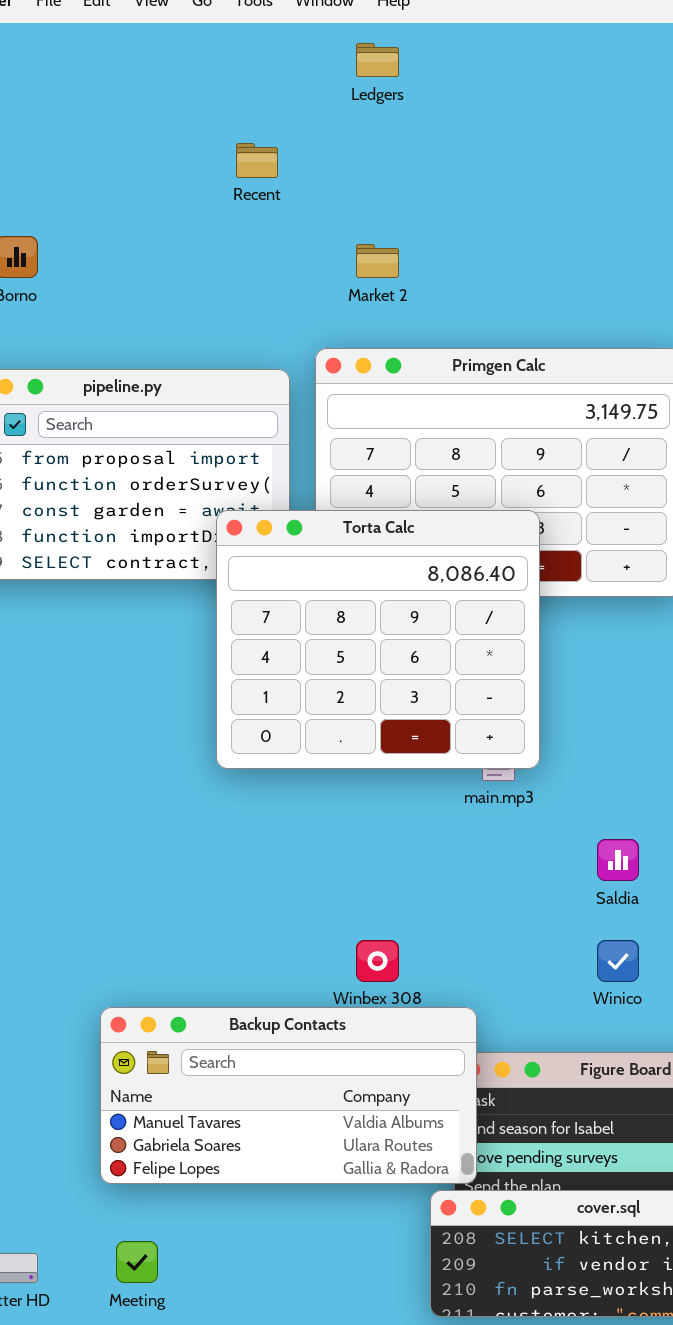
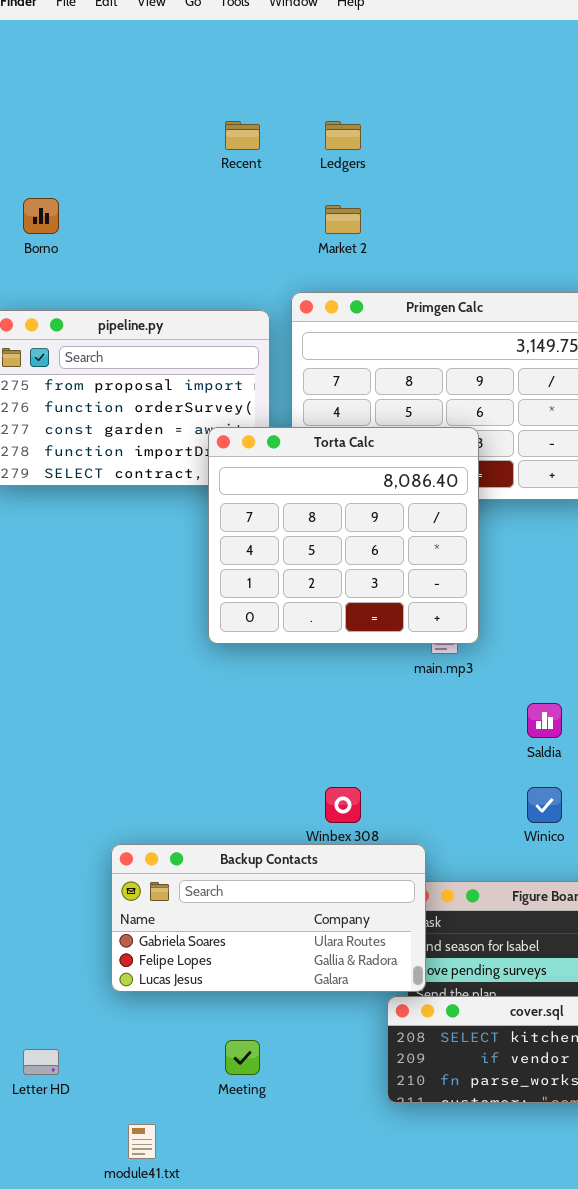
Ledgers: [356,43,399,77] -> [325,121,361,150], moved
Backup Contacts: [100,1007,477,1184] -> [111,844,426,992], scrolled down 1 row
Meeting: [116,1241,158,1283] -> [225,1040,260,1075], moved

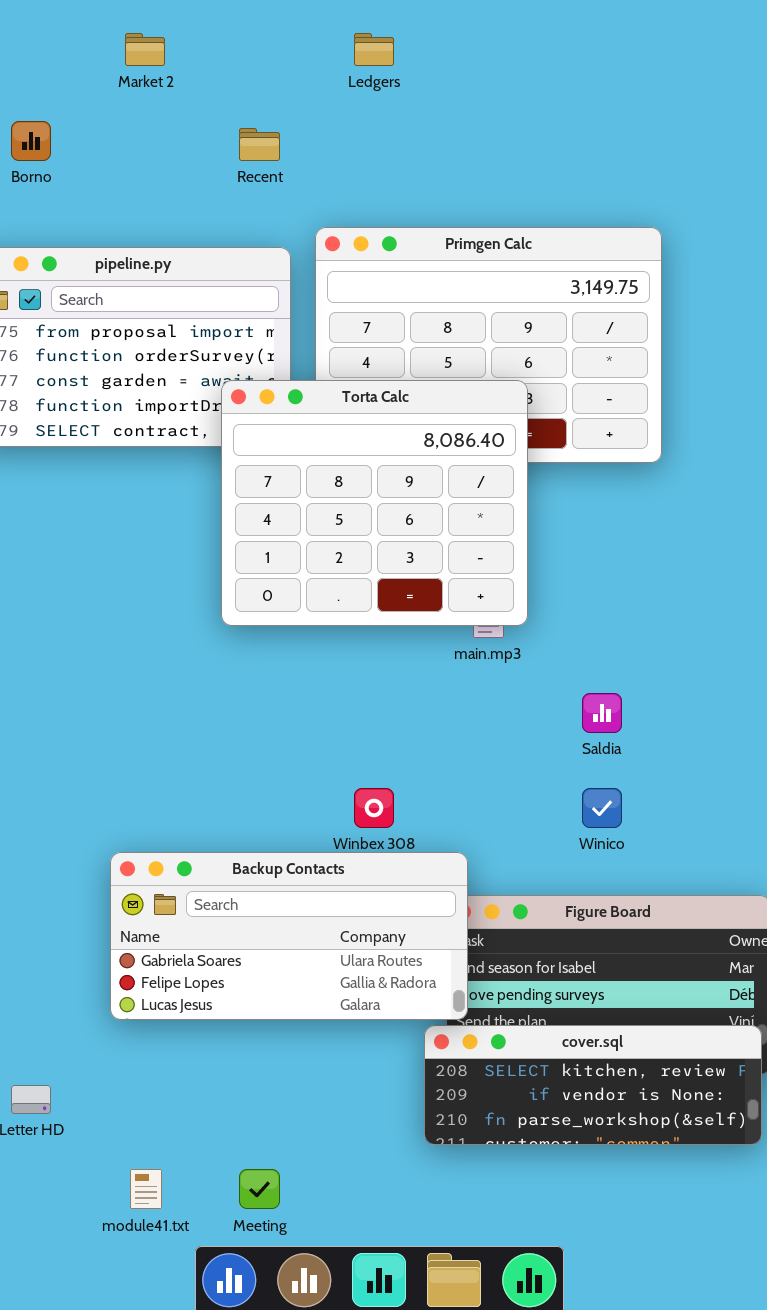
Recent: [225,121,260,150] -> [239,128,280,161], moved
Market 2: [325,205,361,234] -> [125,33,165,66], moved
Meeting: [225,1040,260,1075] -> [239,1169,280,1209], moved

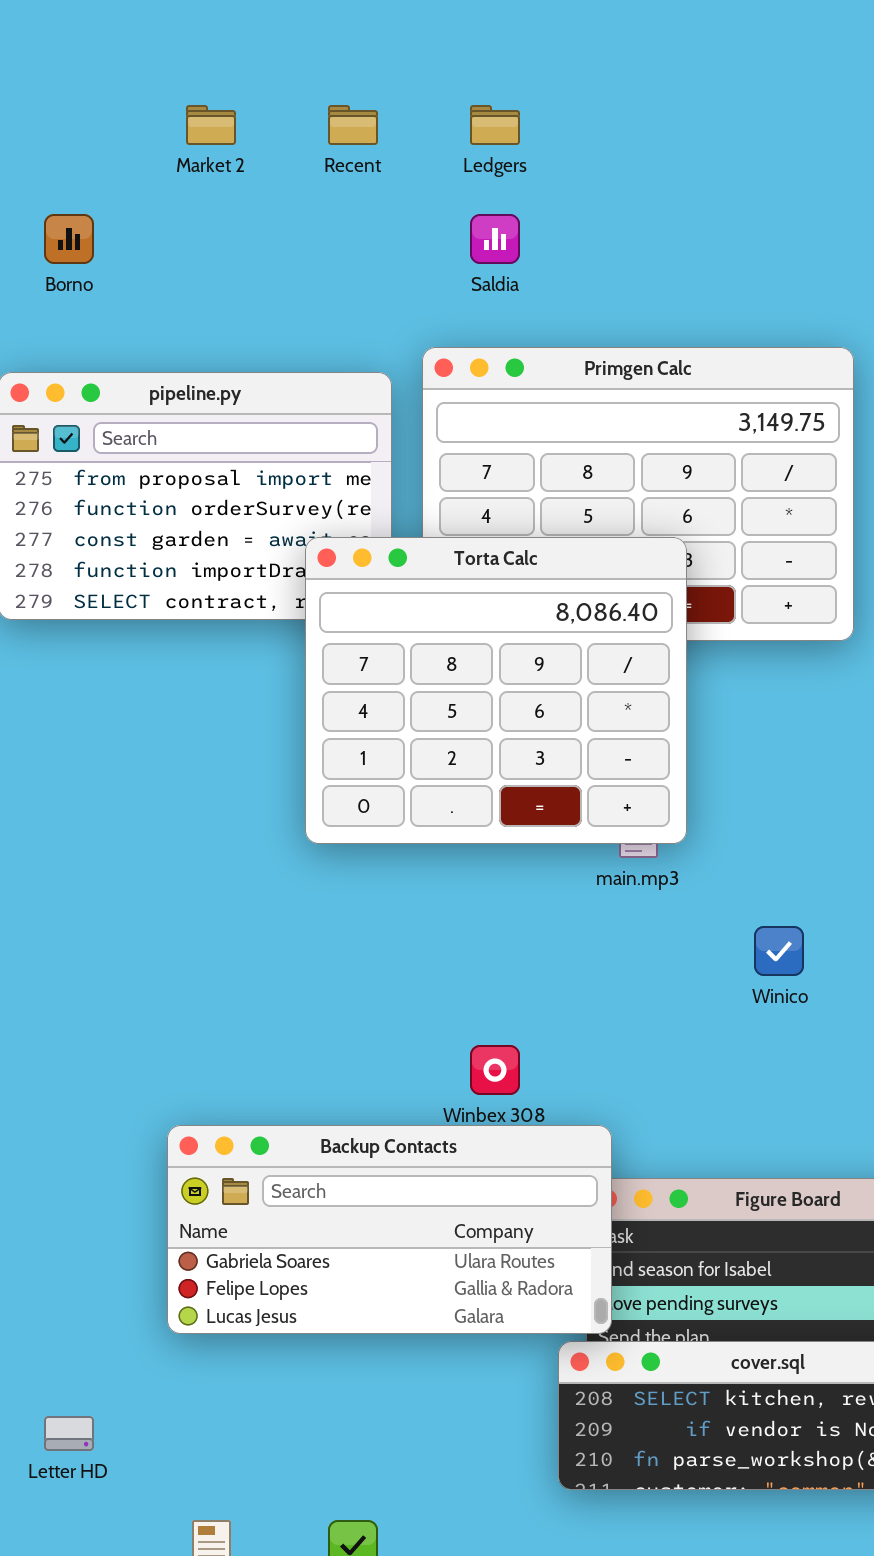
Recent: [239,128,280,161] -> [328,105,378,145], moved
Saldia: [582,693,622,733] -> [470,214,520,264], moved
Winico: [582,788,622,828] -> [754,926,804,976], moved

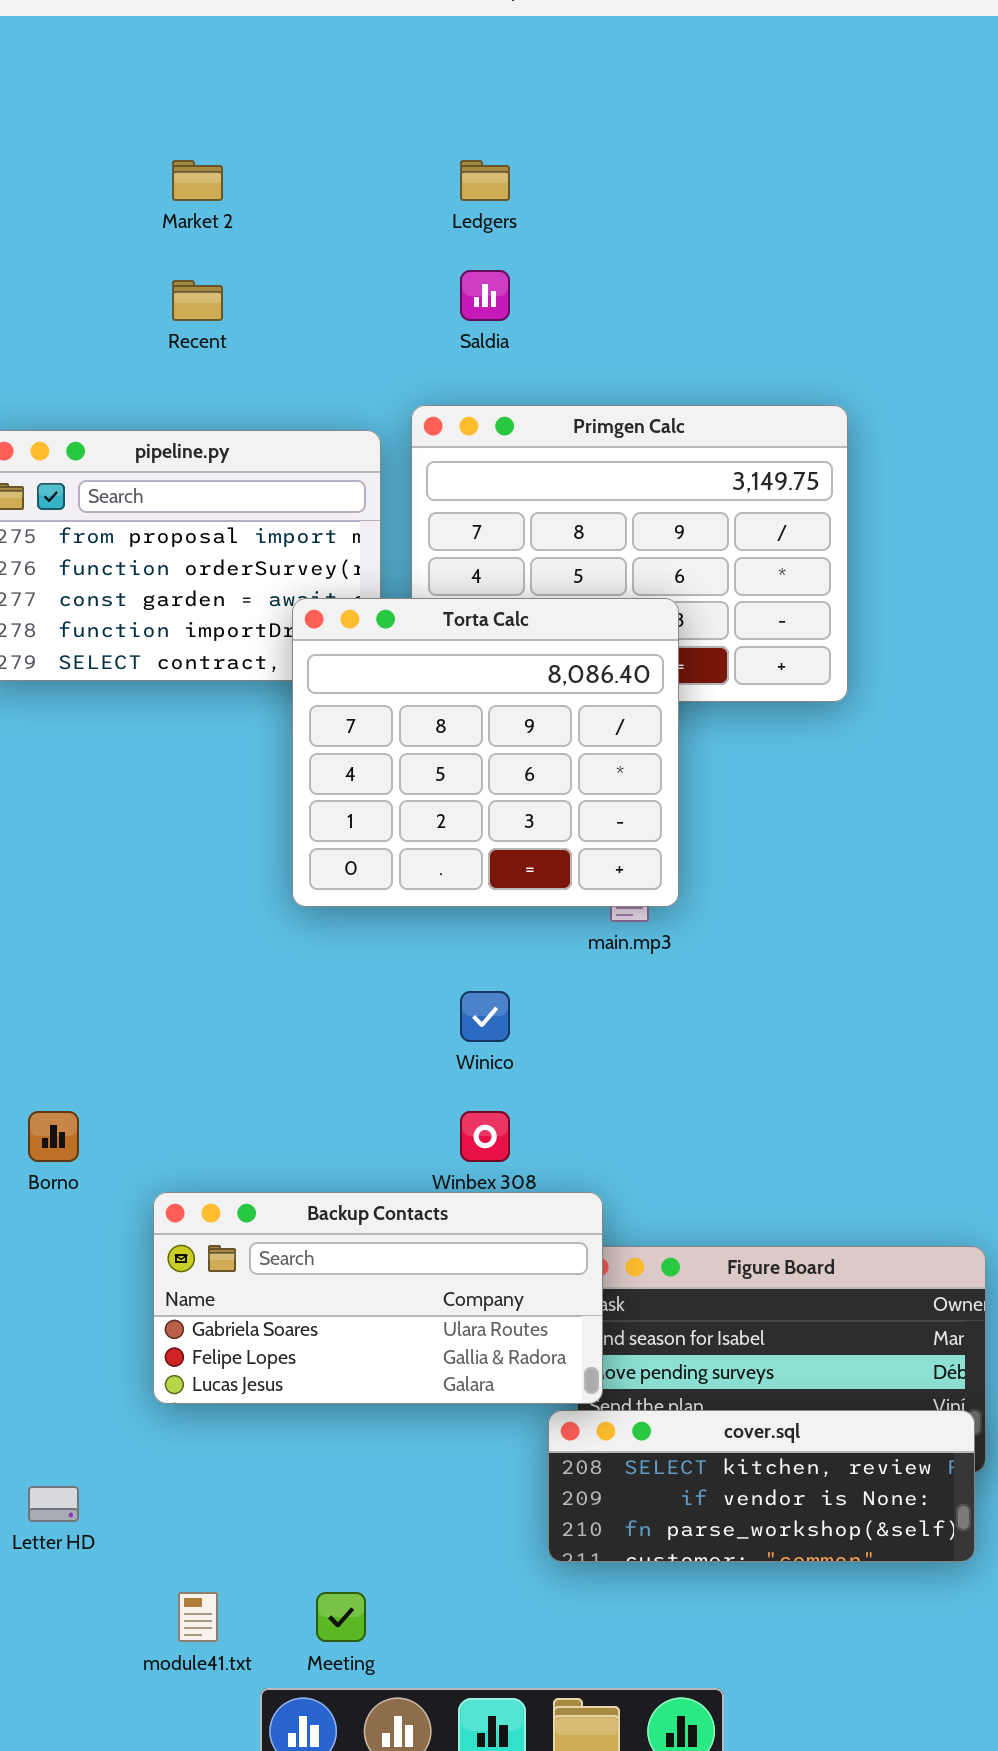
Recent: [328,105,378,145] -> [172,280,223,321], moved
Borno: [44,214,94,264] -> [28,1111,79,1162], moved
Winico: [754,926,804,976] -> [460,991,510,1042], moved

